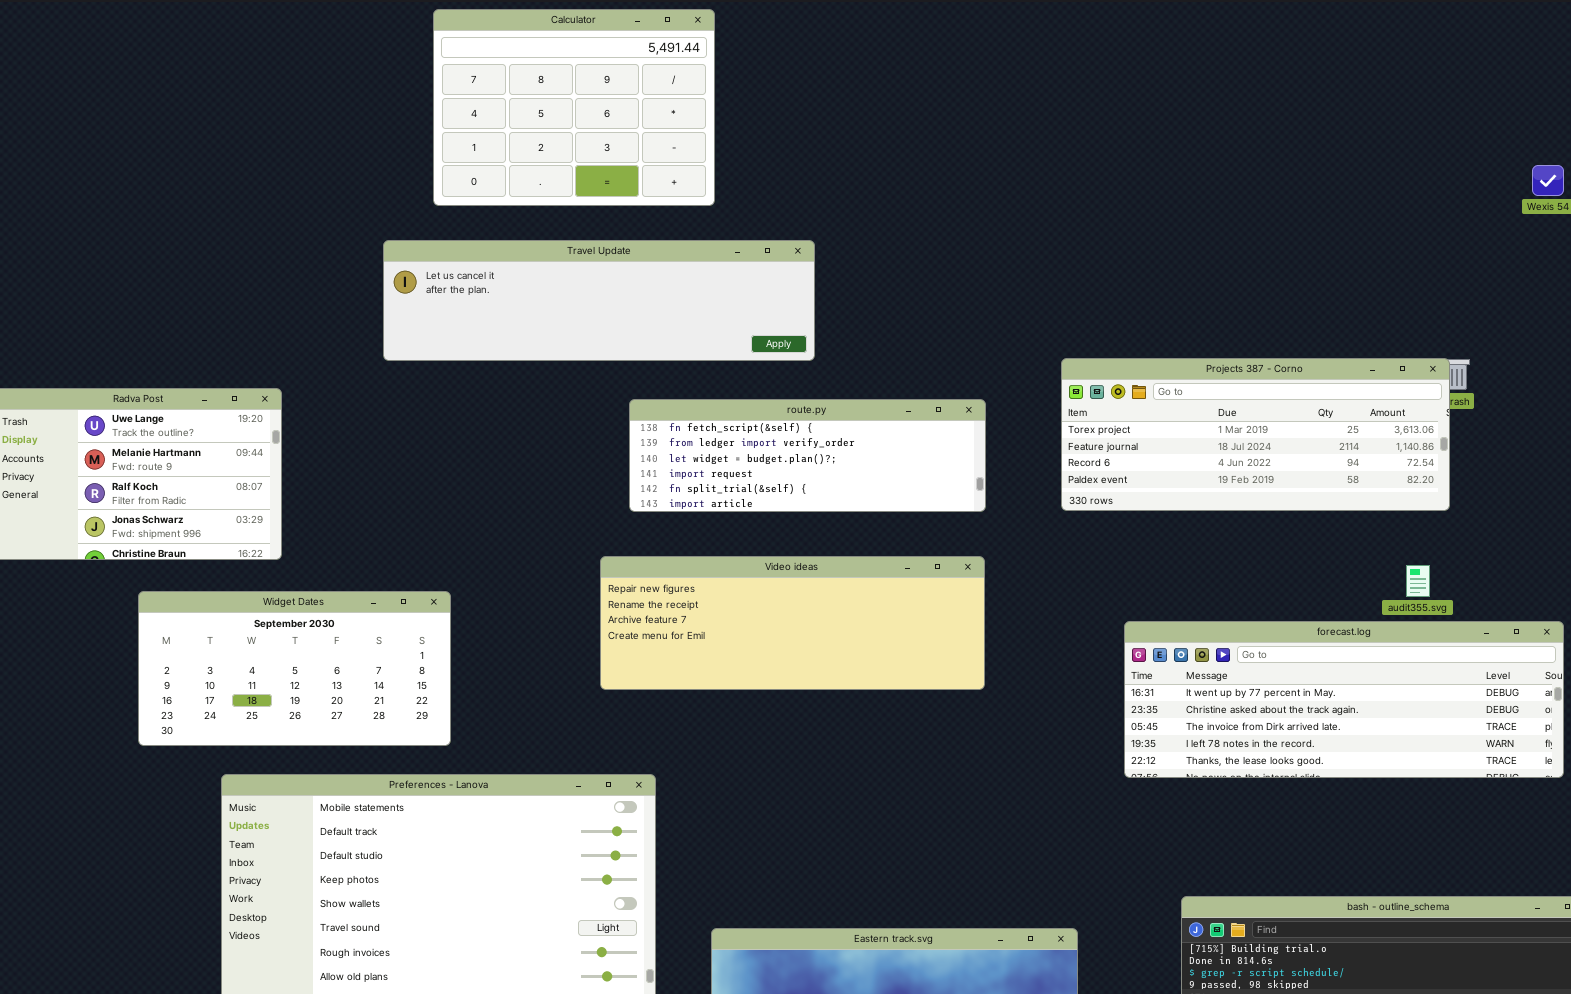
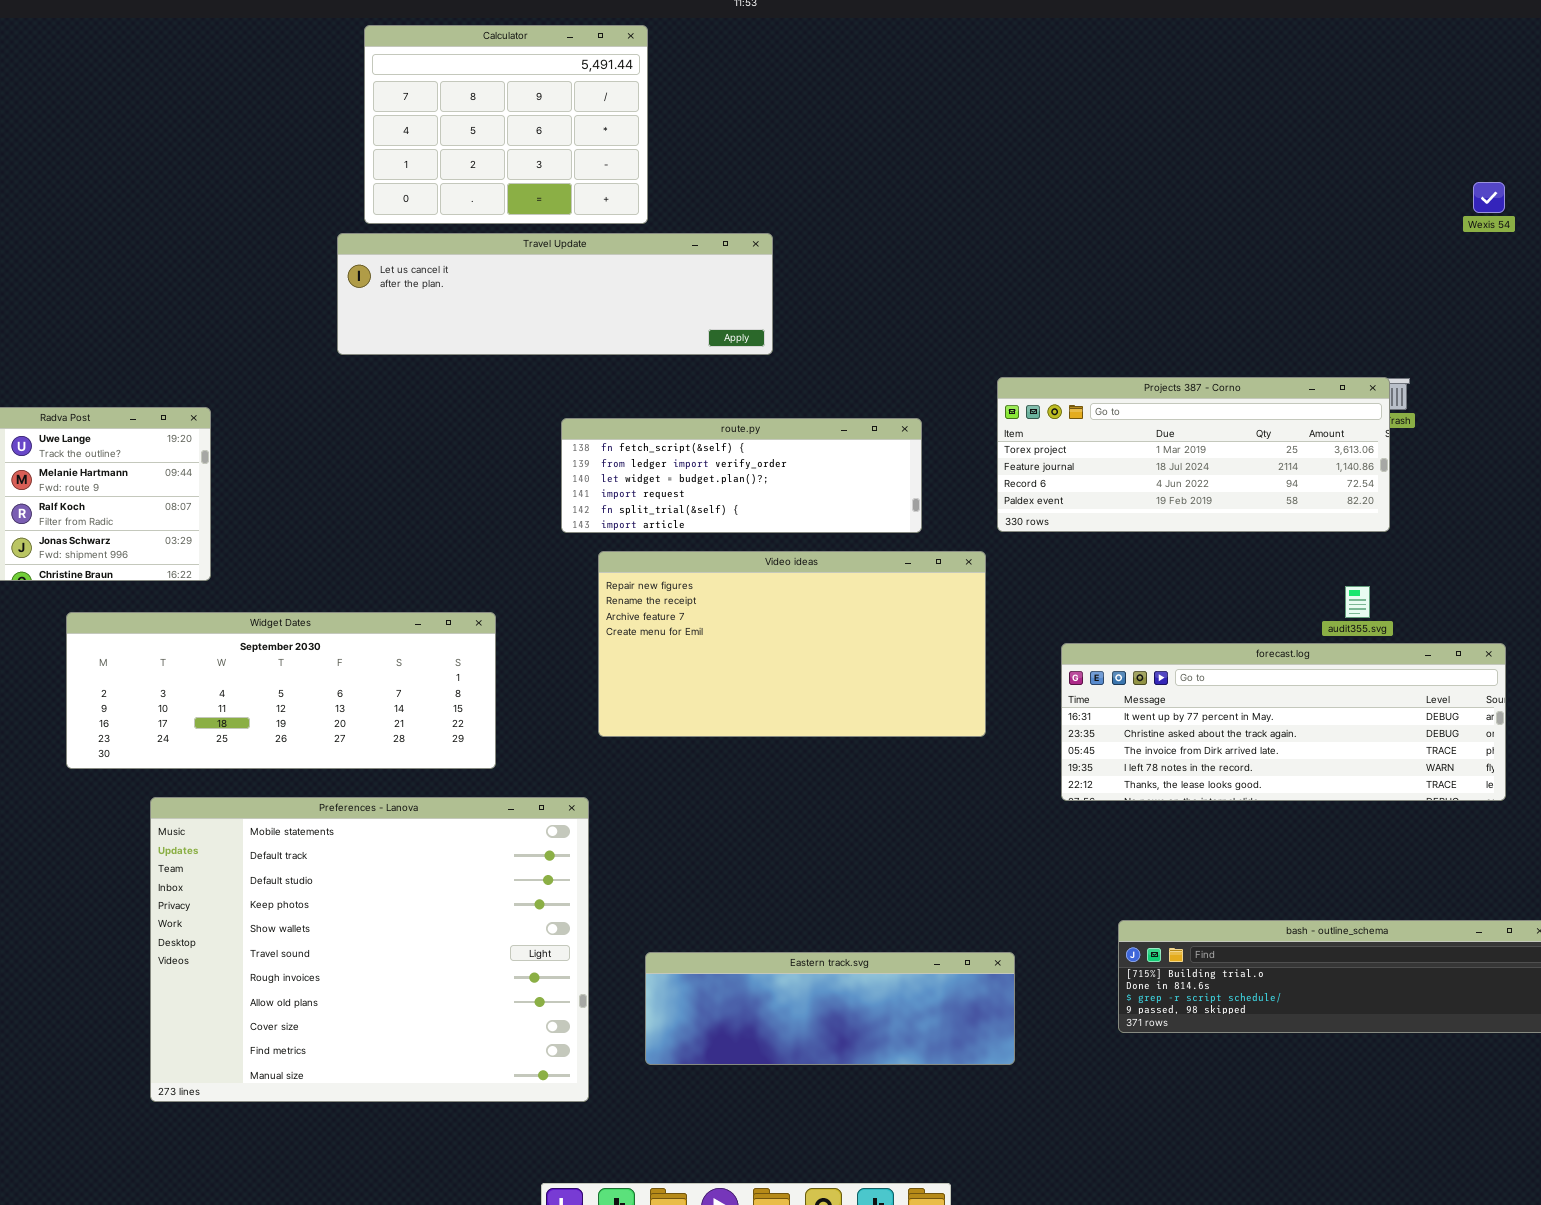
Travel Update: [383,240,815,361] -> [337,233,773,355], moved
Video ideas: [600,556,985,690] -> [598,551,986,737], moved, resized
Widget Dates: [138,591,451,746] -> [66,612,496,769], resized

